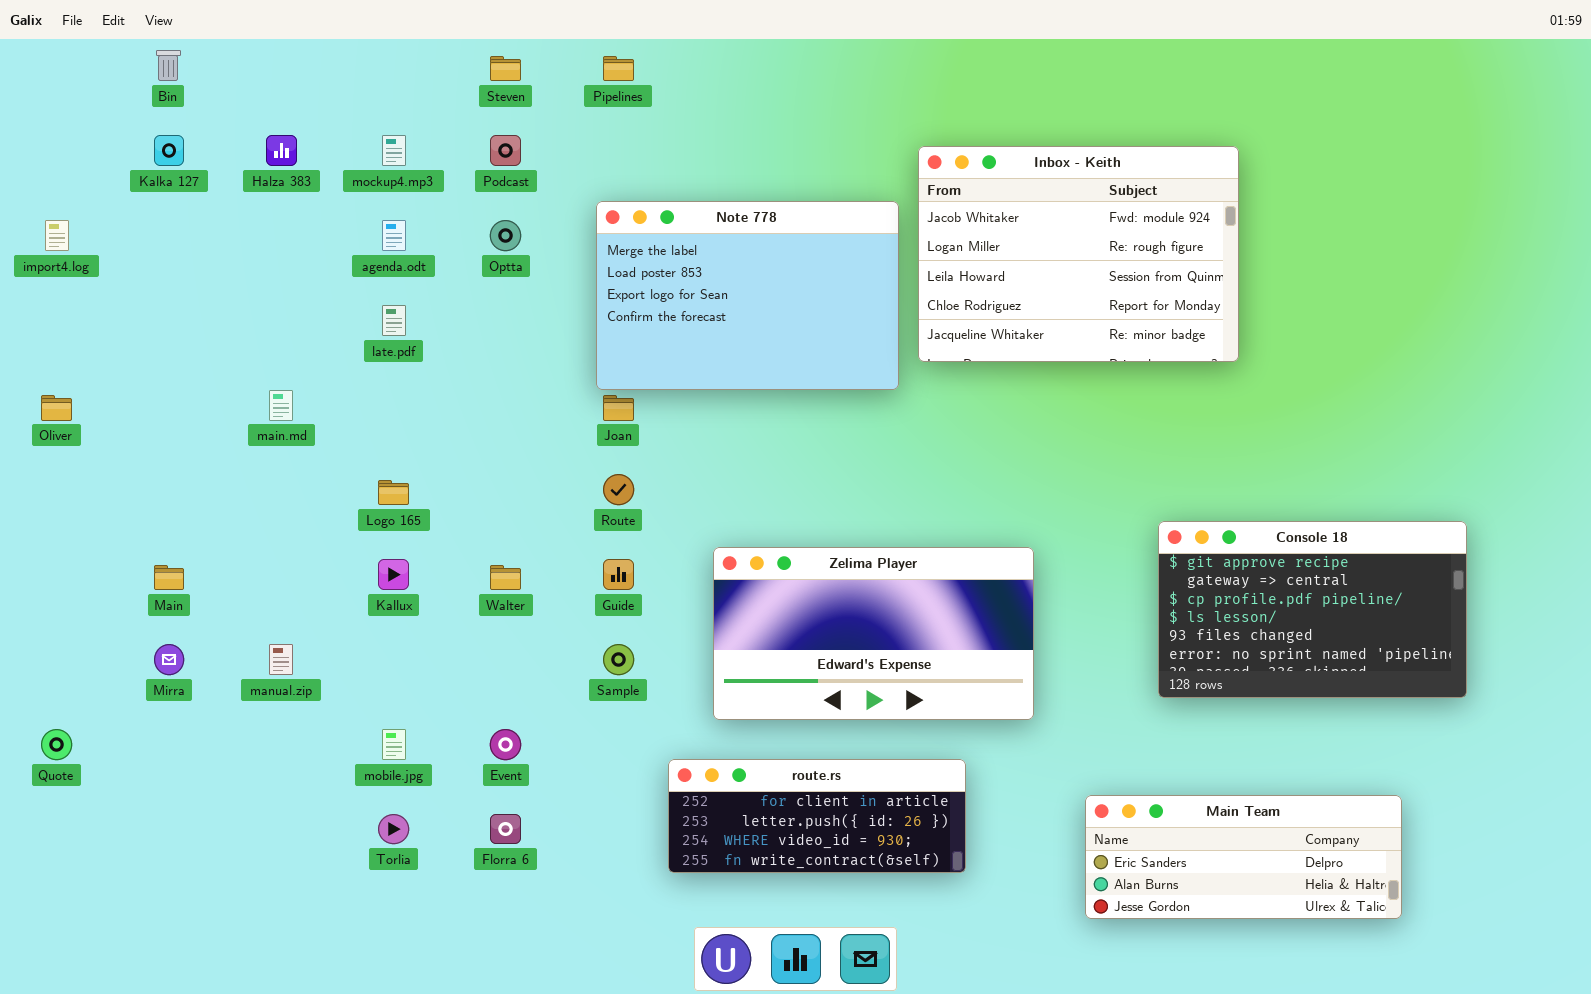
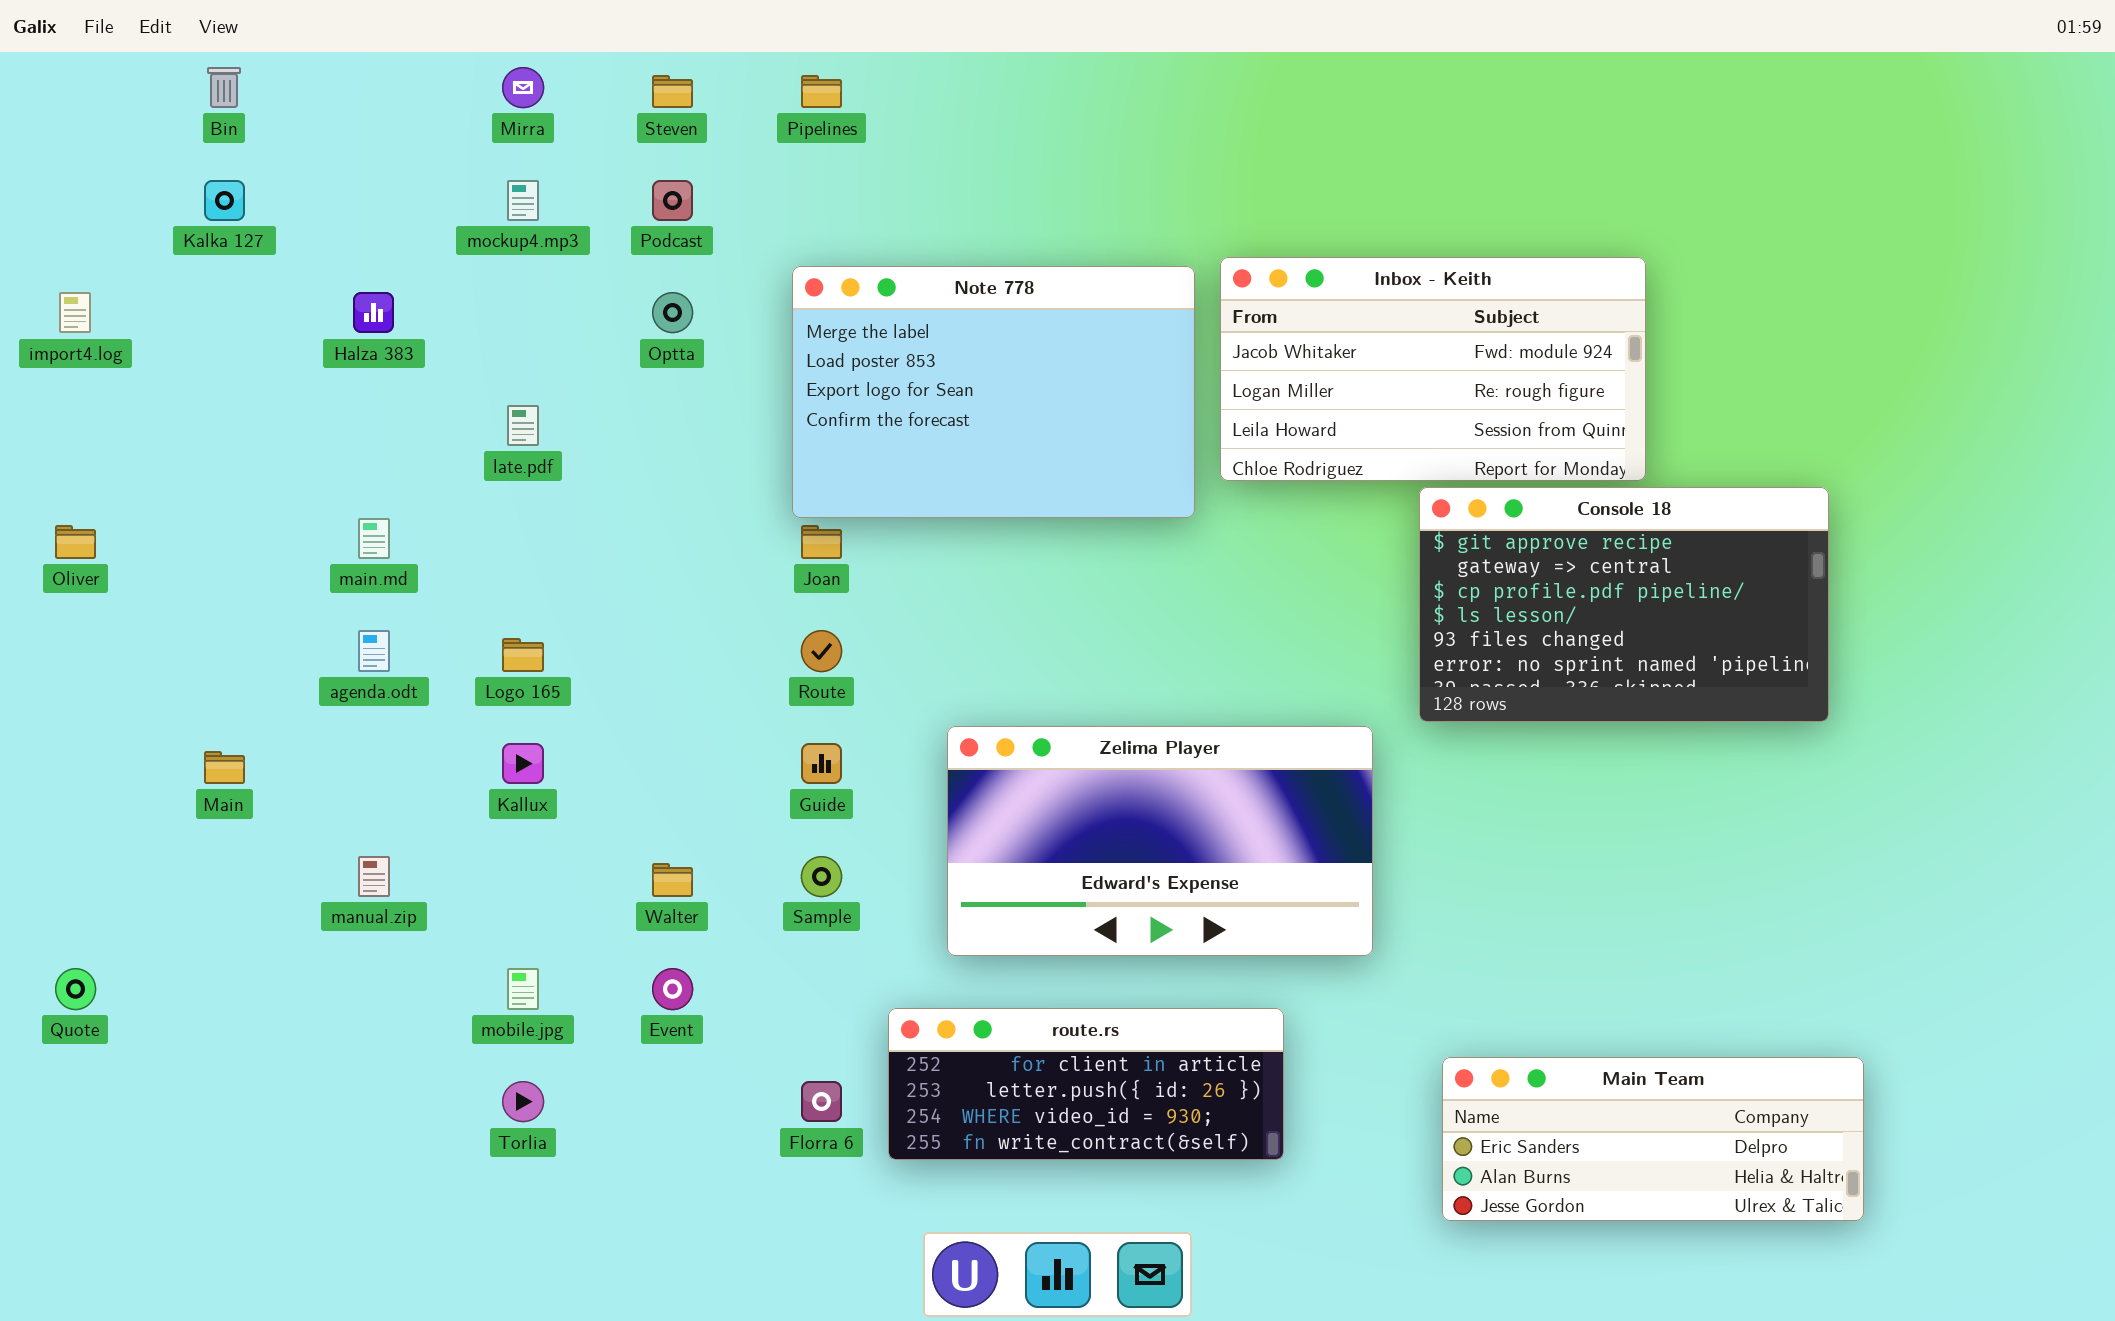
Halza 383: [266,135,297,166] -> [353,292,394,333], moved
Inbox - Keith: [918,146,1239,362] -> [1220,257,1646,481], resized
agenda.odt: [382,220,406,251] -> [358,630,390,672], moved
Console 18: [1158,521,1467,698] -> [1419,487,1829,722], moved
Walter: [490,565,521,590] -> [652,863,693,897], moved
Mirra: [154,644,184,675] -> [502,67,544,108], moved
Florra 6: [490,814,521,844] -> [801,1081,842,1122], moved

